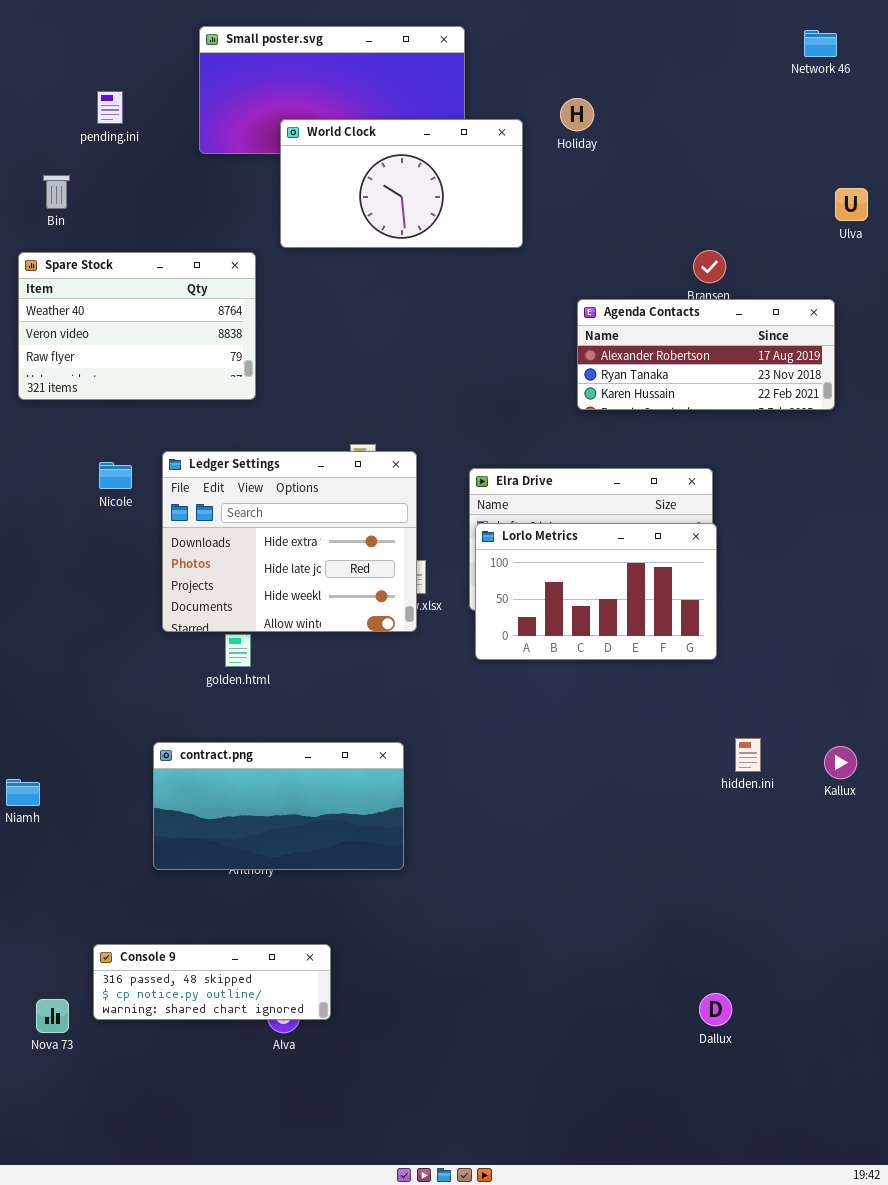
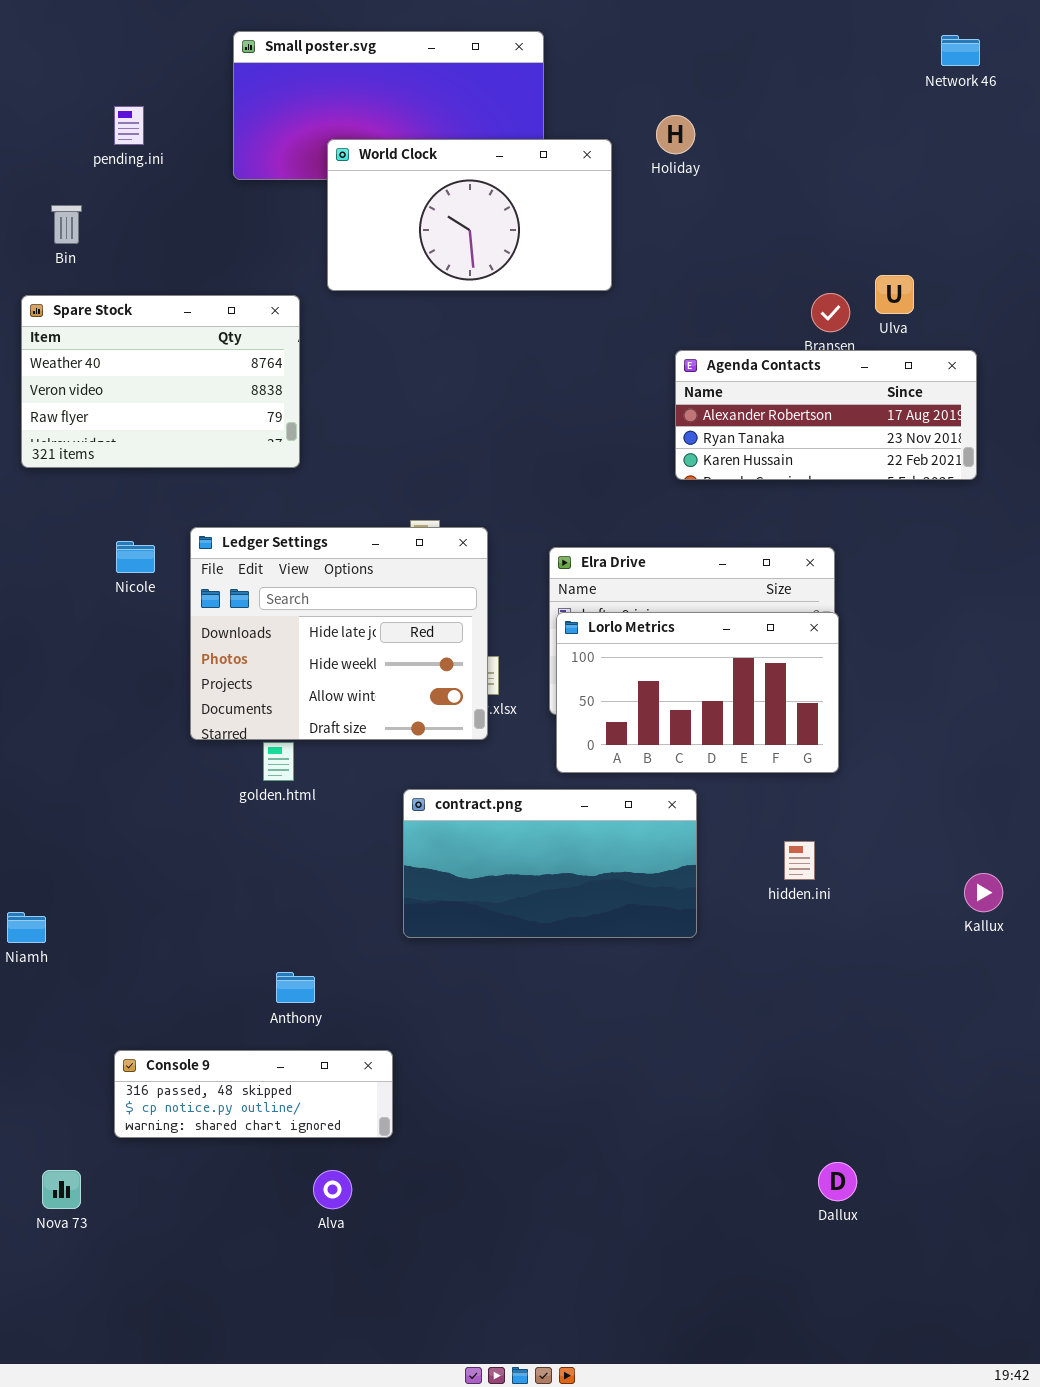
Ulva: [835,188,868,221] -> [875,275,914,314], moved
Ledger Settings: [162,451,417,632] -> [190,527,488,740], scrolled down 1 row
hidden.ini: [735,738,761,772] -> [784,841,815,880], moved
contract.png: [153,742,404,870] -> [403,789,697,938], moved
Console 9: [93,944,331,1020] -> [114,1050,393,1138], moved

